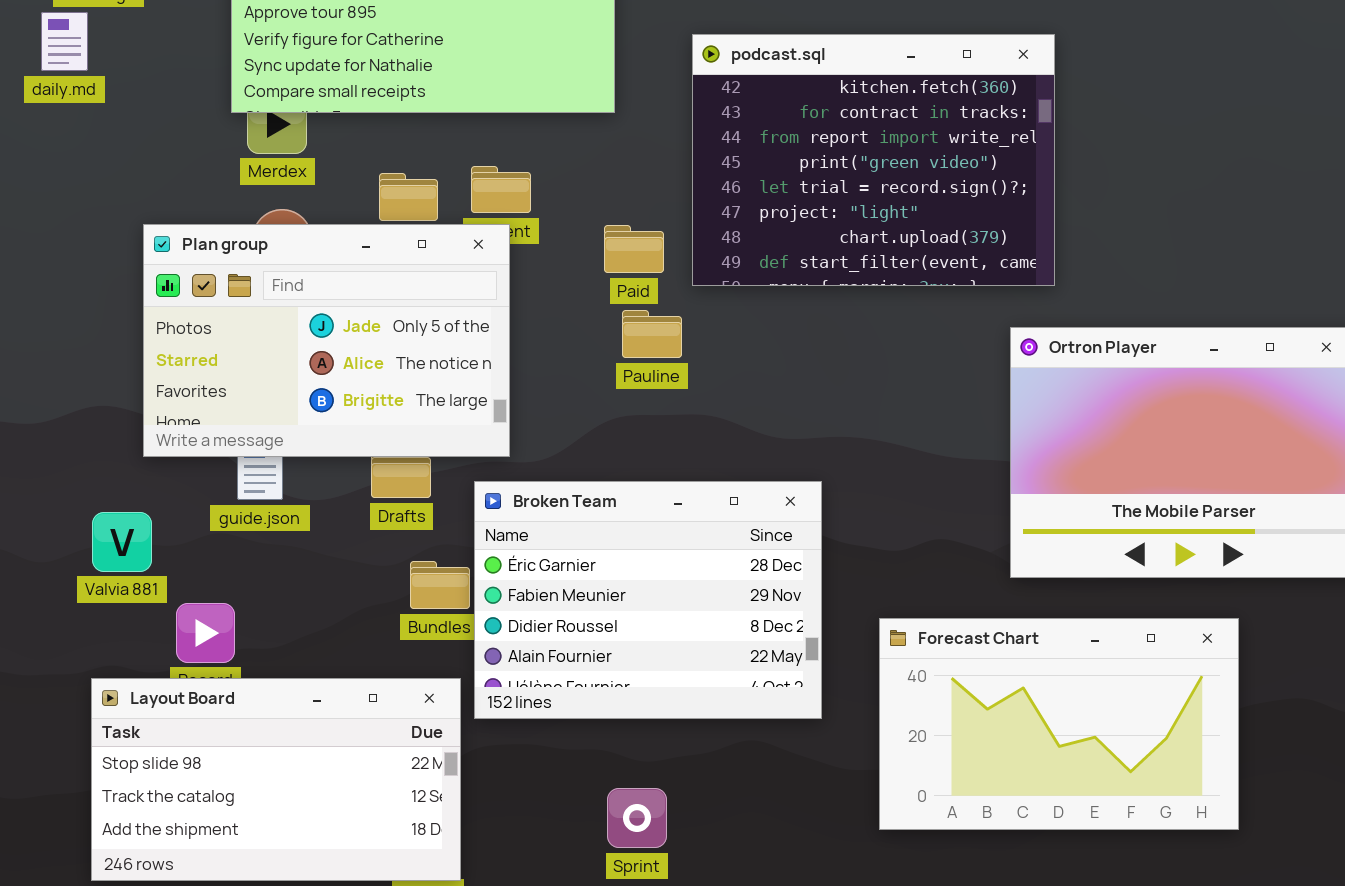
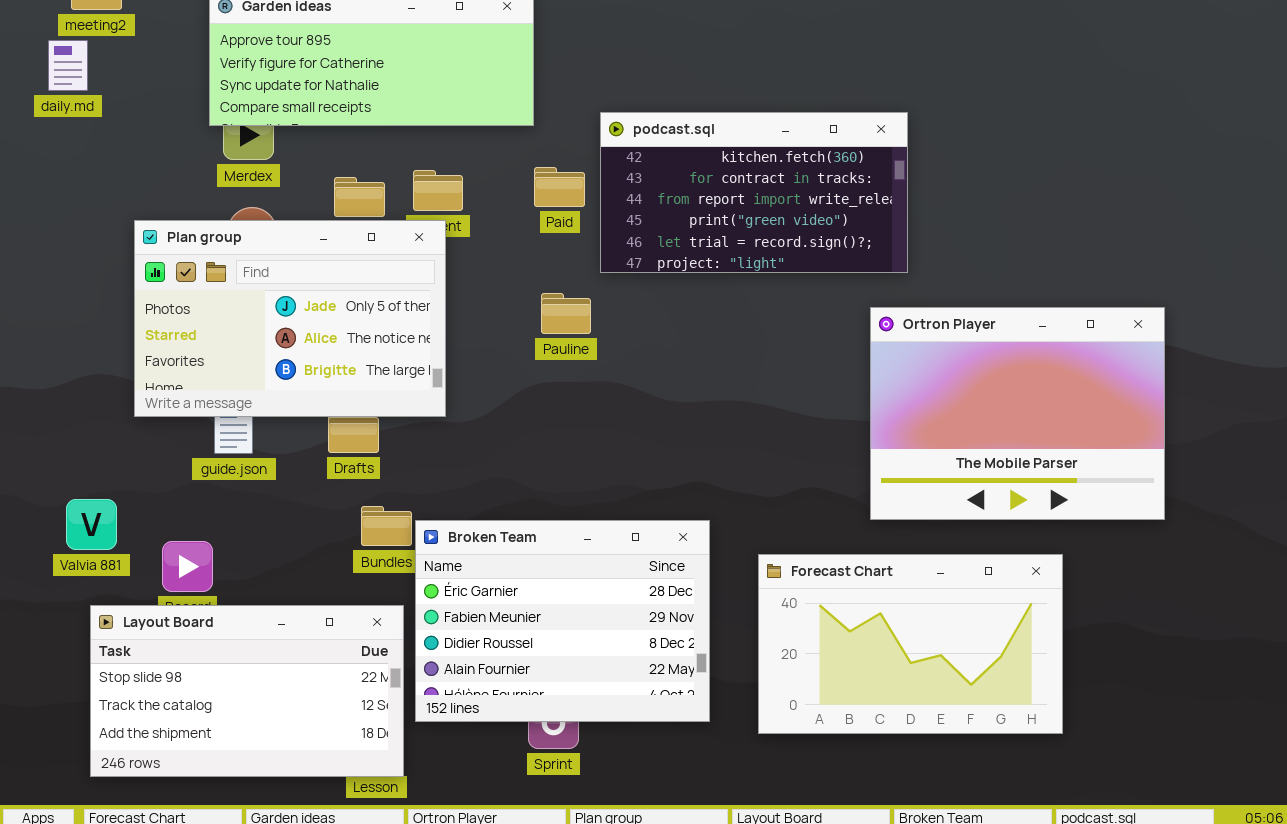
podcast.sql: [692,34,1055,286] -> [600,112,908,273], resized
Paid: [604,225,664,273] -> [534,167,585,207], moved
Broken Team: [474,481,822,719] -> [415,520,710,722], moved
Valvia 881: [92,512,152,572] -> [66,499,117,550], moved

